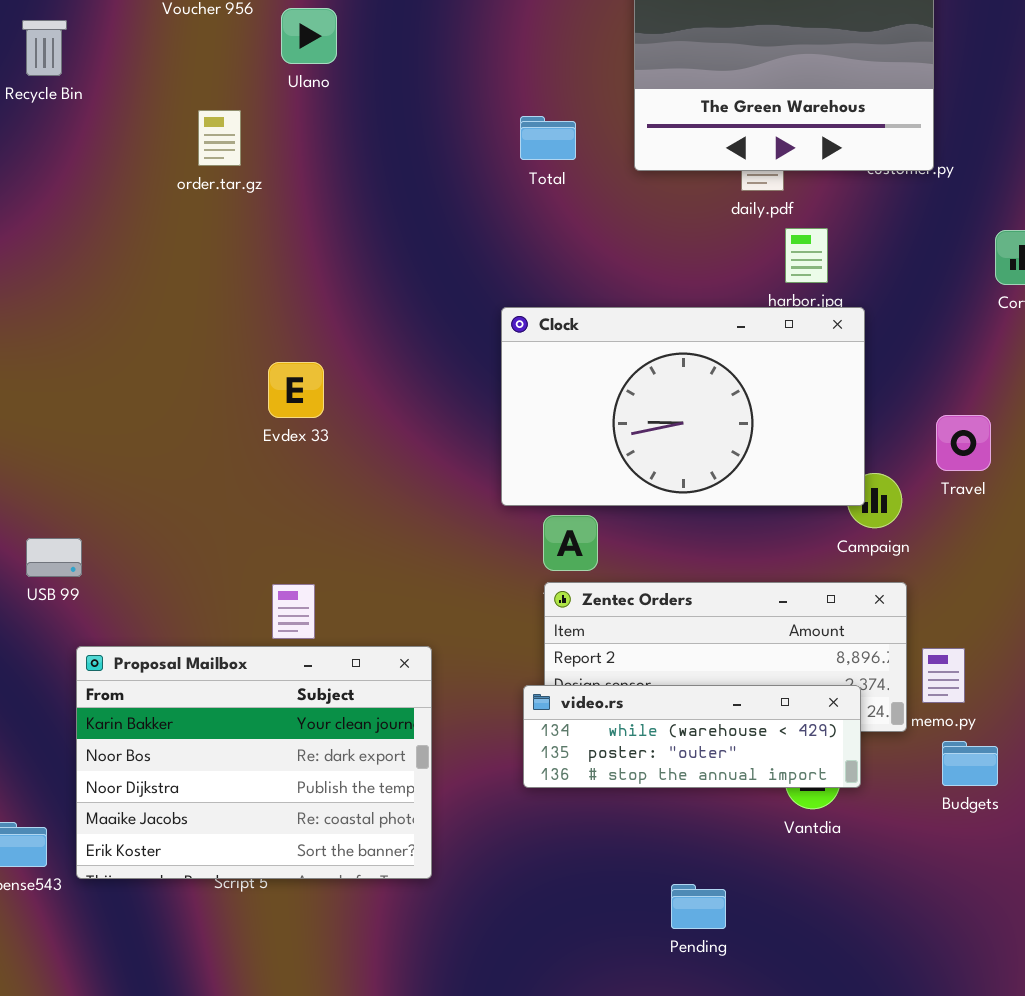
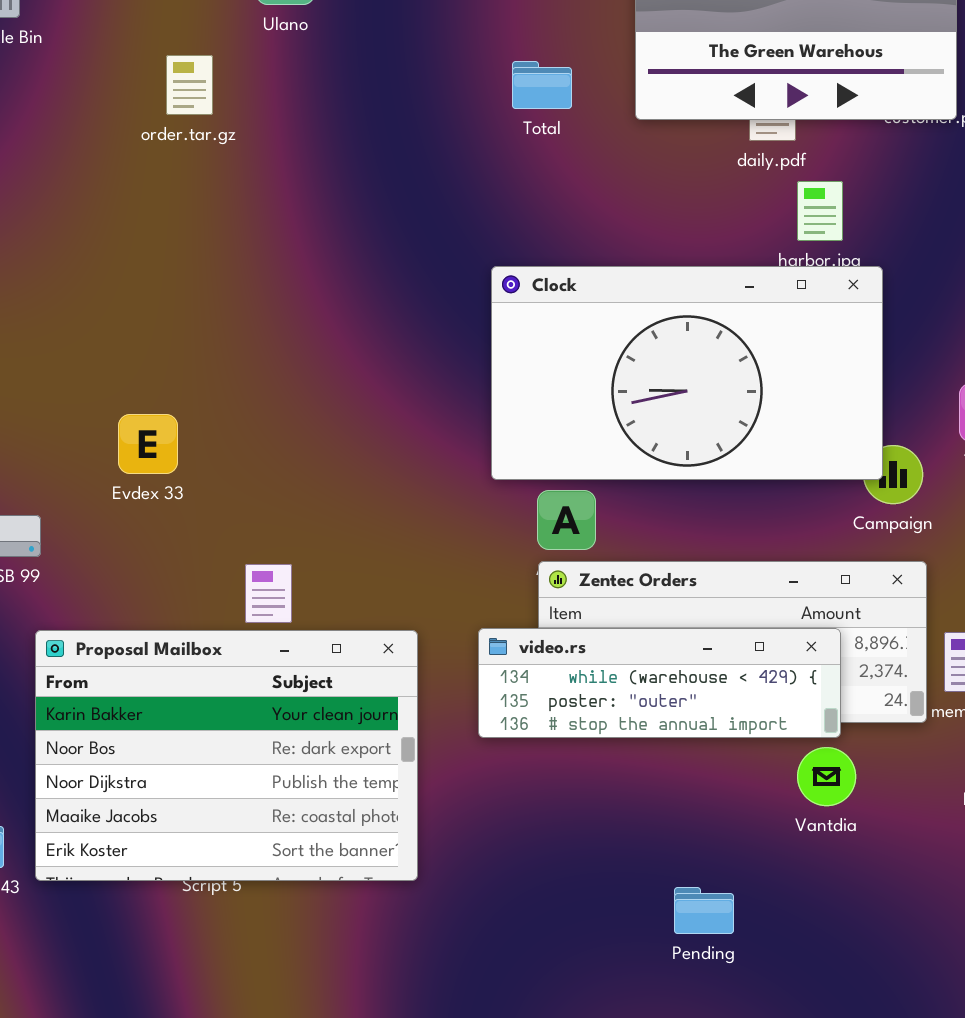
Evdex 33: [268,362,324,418] -> [118,414,178,474], moved
video.rs: [523,685,861,788] -> [478,628,841,738], moved

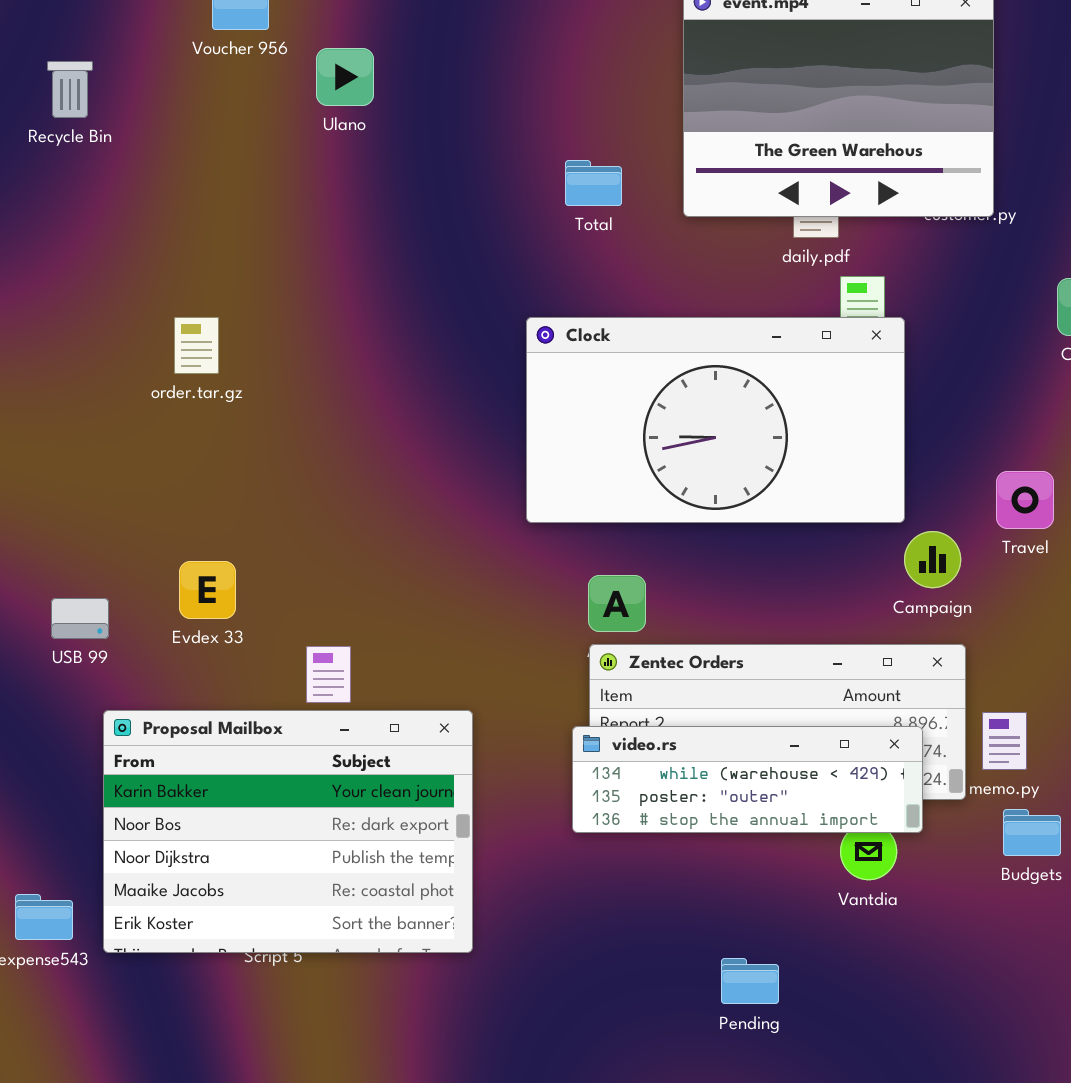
order.tar.gz: [166,55,213,115] -> [174,317,219,374], moved
Clock: [491,266,883,480] -> [526,317,905,523], moved
Evdex 33: [118,414,178,474] -> [179,561,236,619], moved
video.rs: [478,628,841,738] -> [572,726,923,833], moved

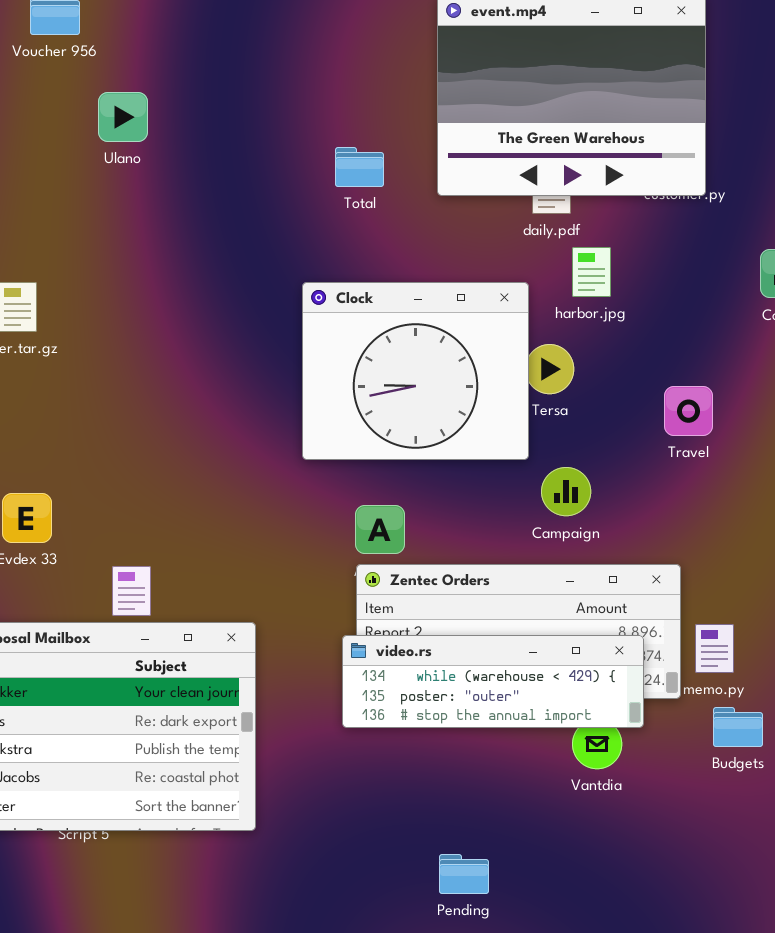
Ulano: [316,48,374,106] -> [98,92,148,142], moved
Clock: [526,317,905,523] -> [302,282,529,460], resized
Travel: [996,471,1054,529] -> [664,386,713,436], moved
Campaign: [904,531,961,588] -> [541,467,591,516], moved
Pending: [721,958,779,1004] -> [439,854,489,894], moved

